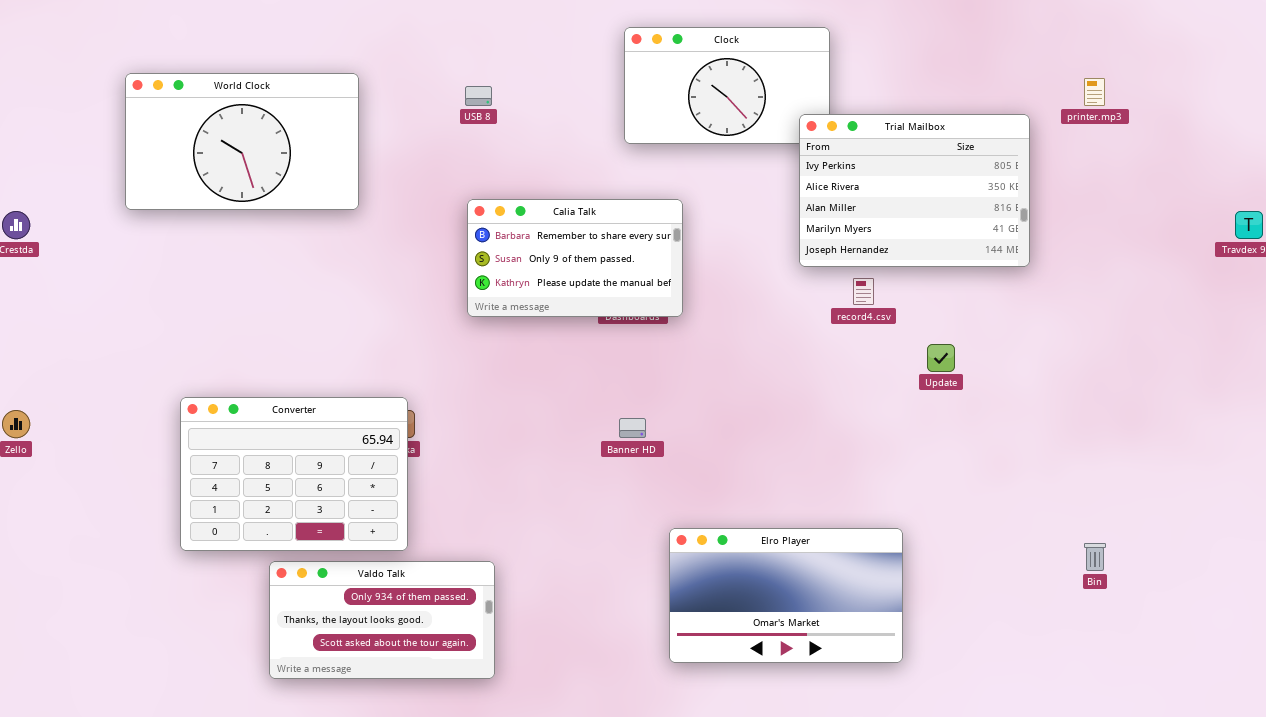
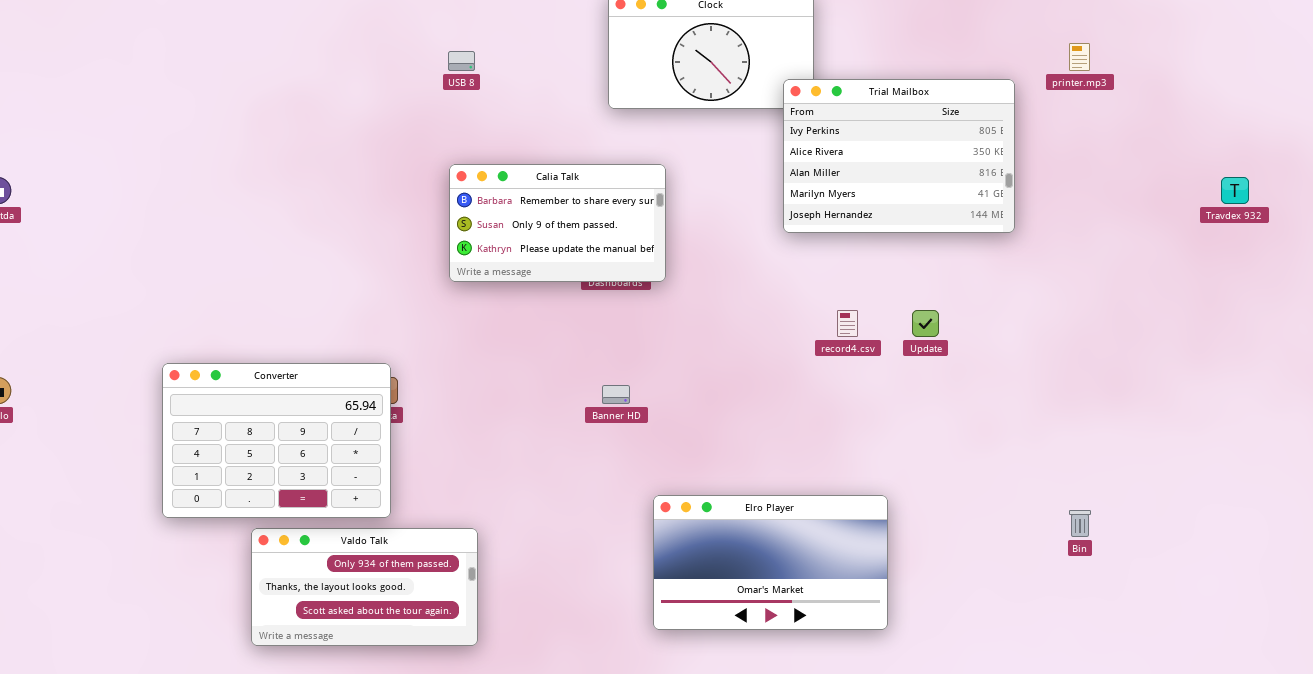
World Clock: [125,73,359,210] -> none, closed
record4.csv: [853,278,874,305] -> [837,310,858,337], moved

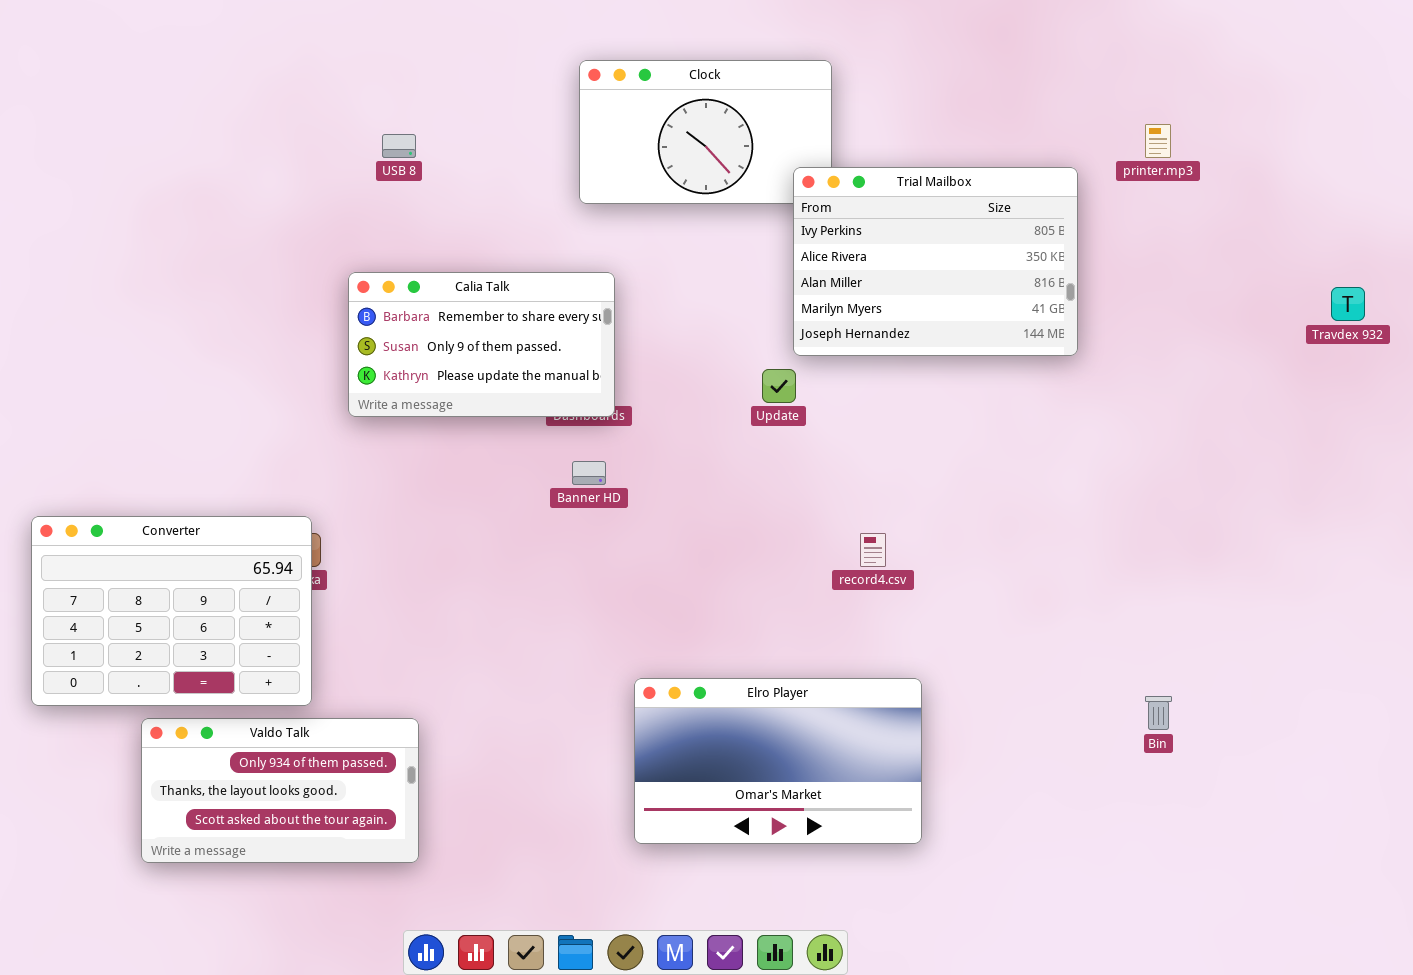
Calia Talk: [449,164,666,282] -> [348,272,615,417], moved
record4.csv: [837,310,858,337] -> [860,533,886,567], moved
Update: [912,310,939,337] -> [762,369,796,403], moved
Banner HD: [602,385,630,404] -> [572,461,606,485], moved

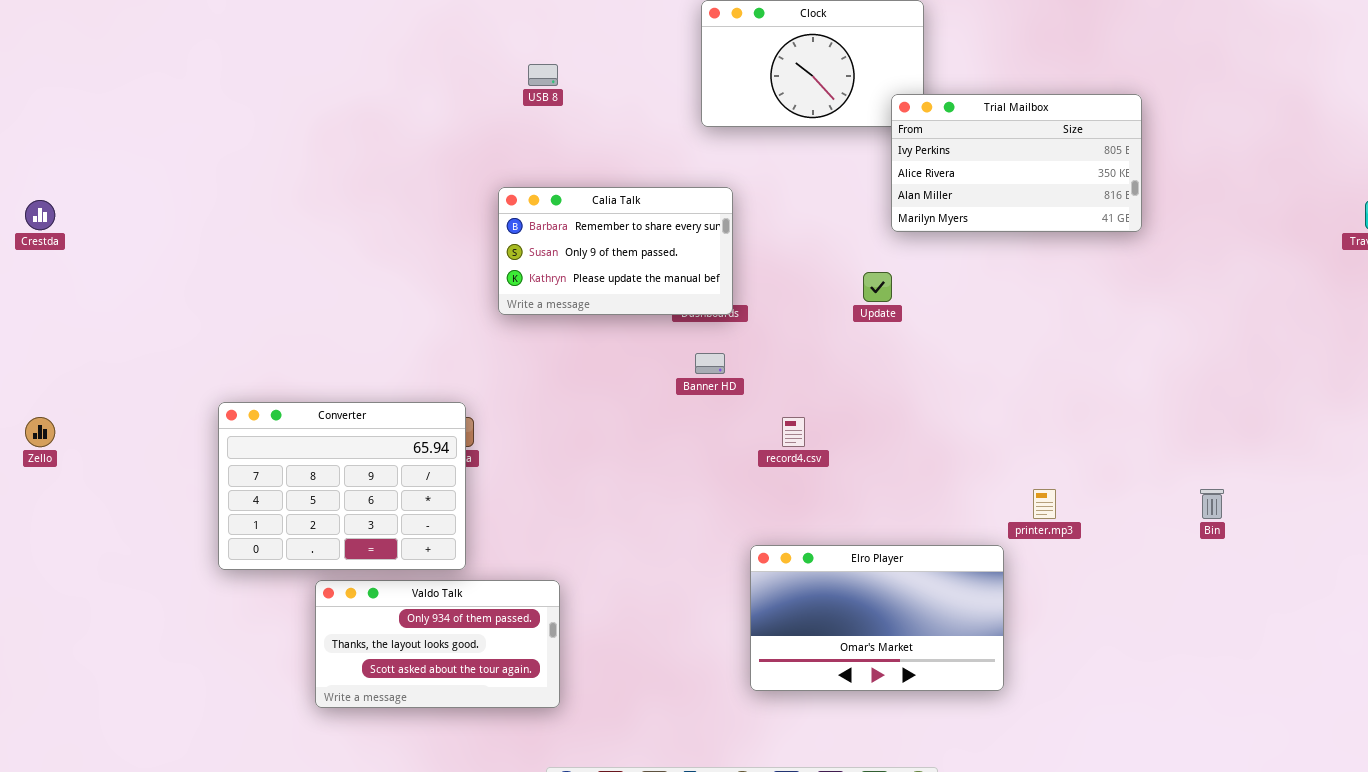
printer.mp3: [1145,124,1171,158] -> [1033,489,1056,519], moved
Trial Mailbox: [793,167,1078,356] -> [891,94,1142,232], resized
record4.csv: [860,533,886,567] -> [782,417,805,447], moved
Bin: [1145,696,1172,730] -> [1200,489,1224,519], moved

